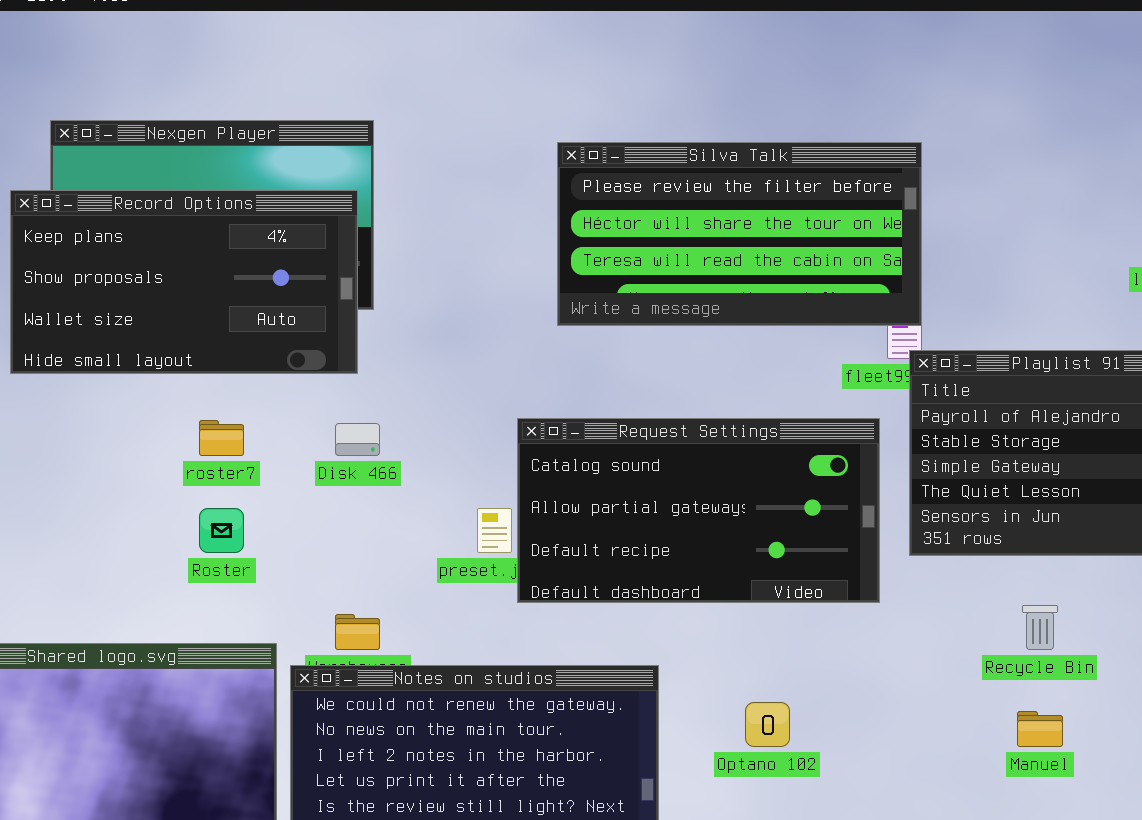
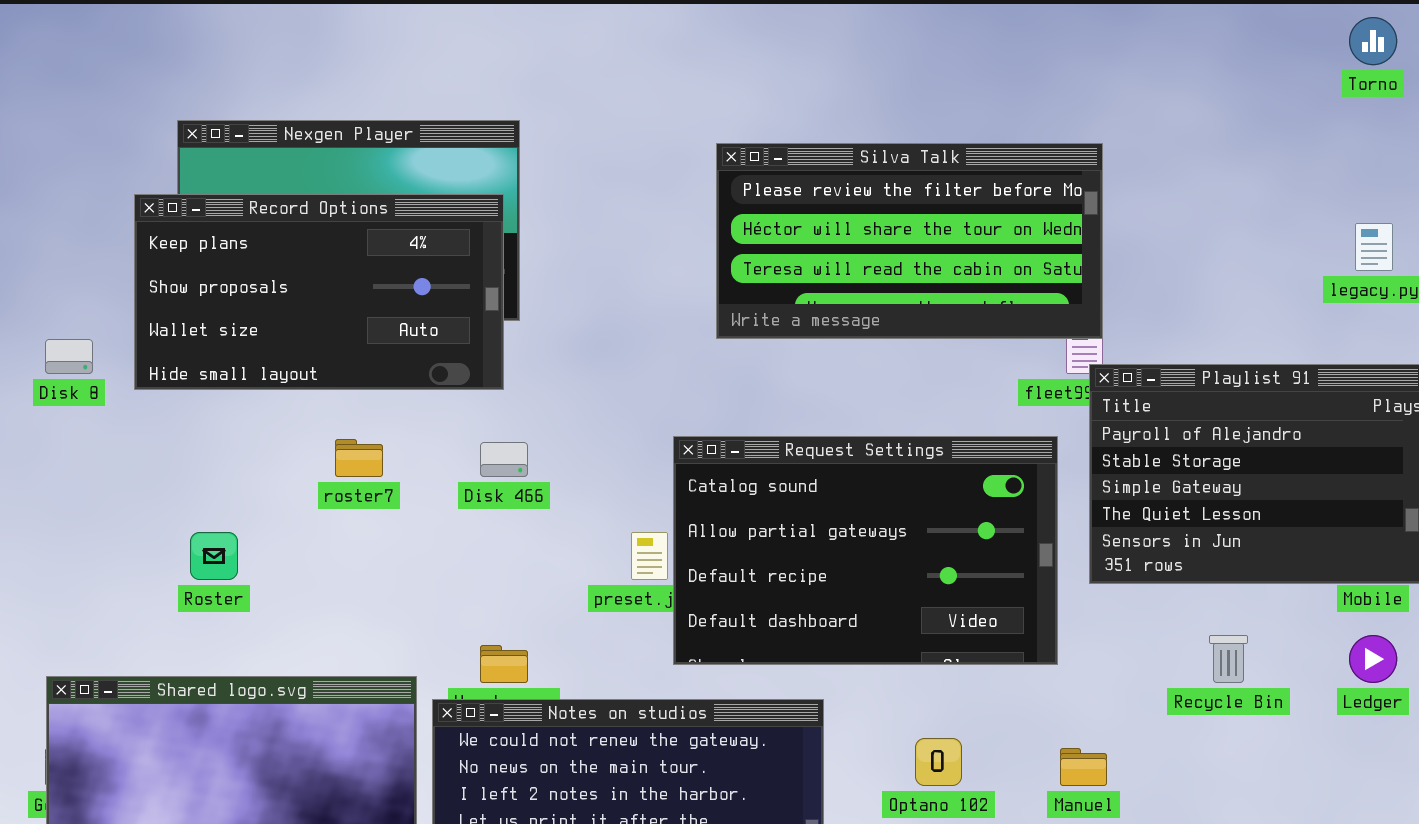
Request Settings: [517,418,880,603] -> [673,436,1058,665], resized
Roster: [199,508,244,553] -> [190,532,238,580], moved
Manuel: [1017,711,1063,747] -> [1060,748,1107,786], moved

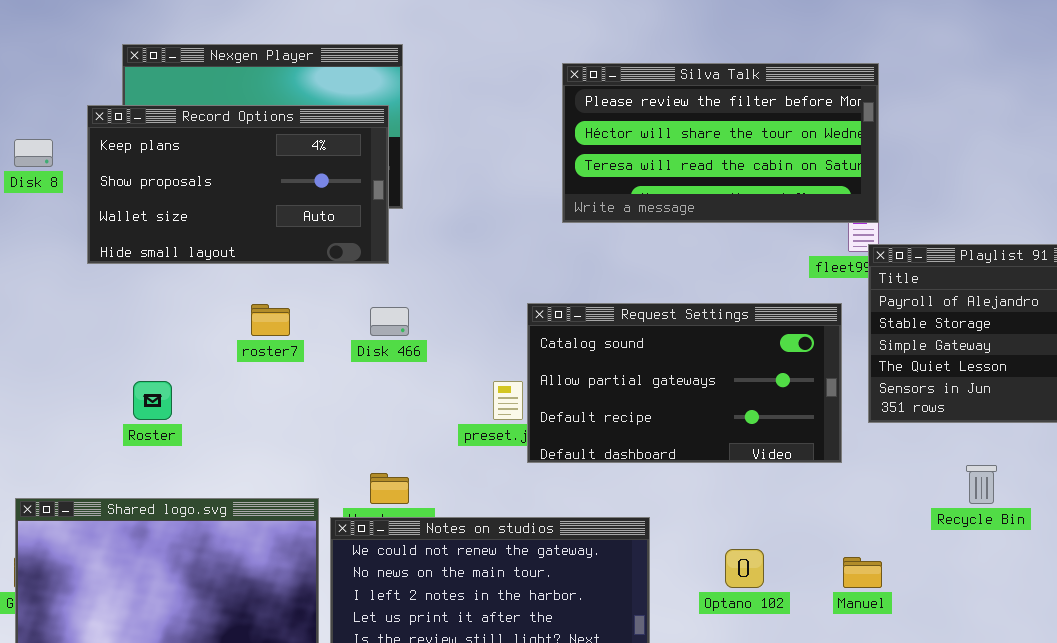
Disk 8: [45,339,93,374] -> [14,139,53,167], moved
Request Settings: [673,436,1058,665] -> [527,303,842,463], resized

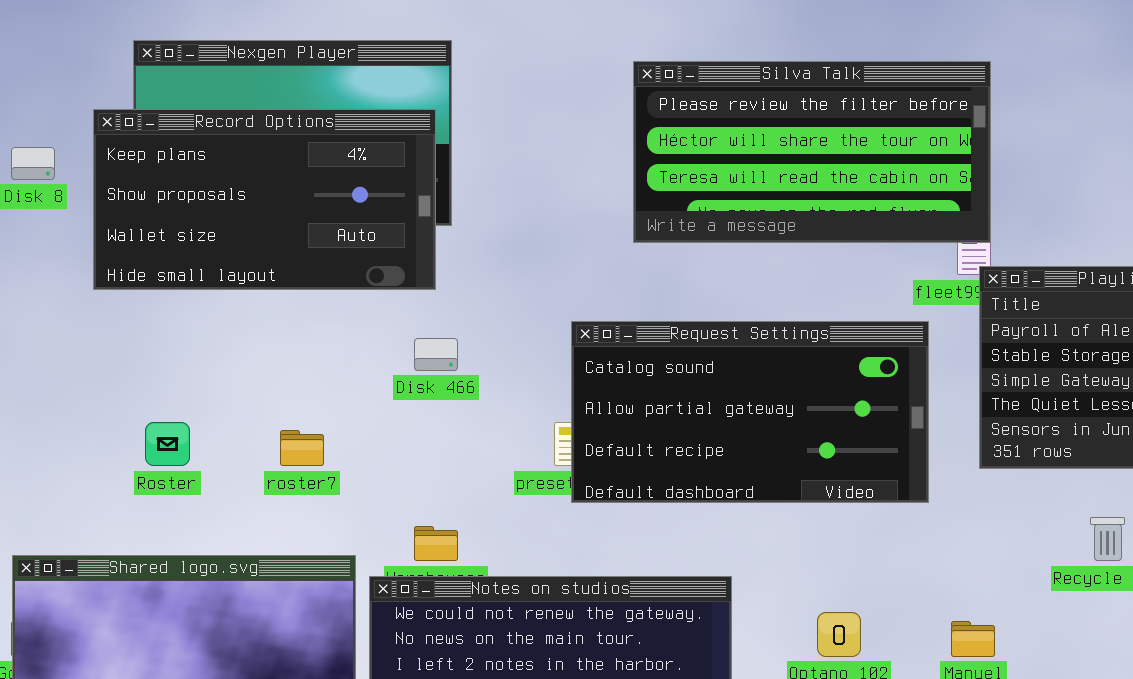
Request Settings: [527,303,842,463] -> [571,321,929,503], moved
roster7: [251,304,290,336] -> [280,430,324,466], moved

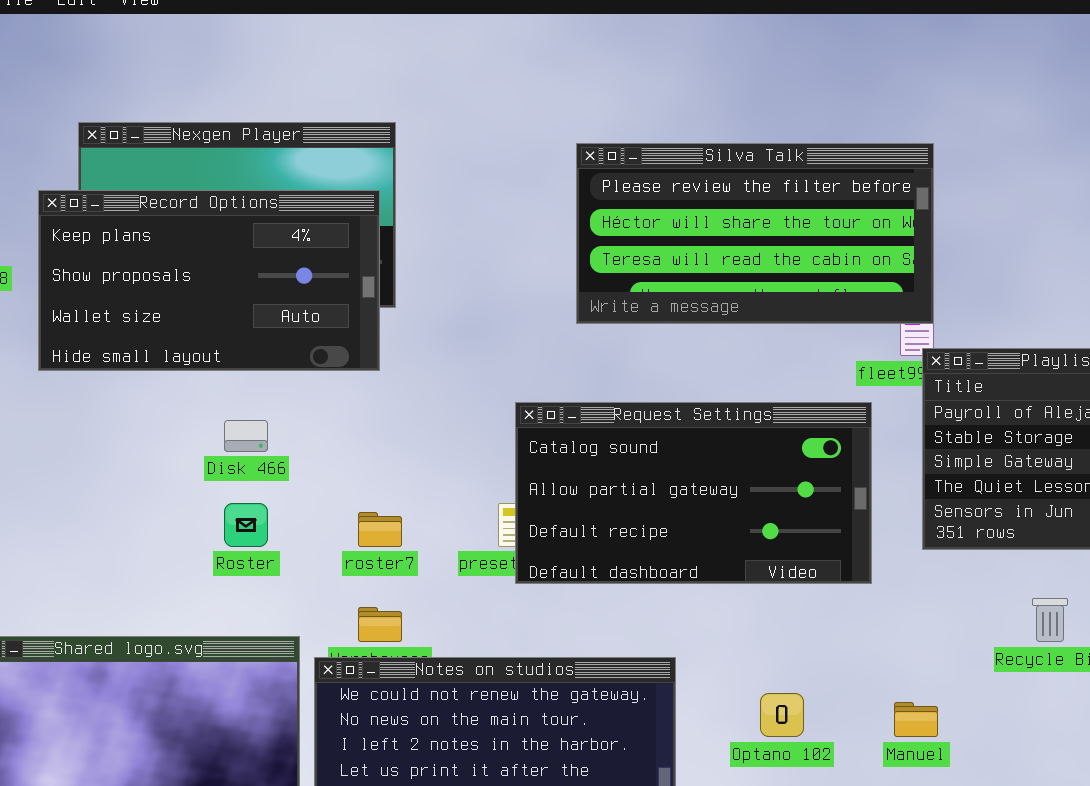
Disk 466: [414,338,458,371] -> [224,420,268,452], moved
Roster: [145,422,190,466] -> [224,503,268,547], moved
roster7: [280,430,324,466] -> [358,512,402,547], moved

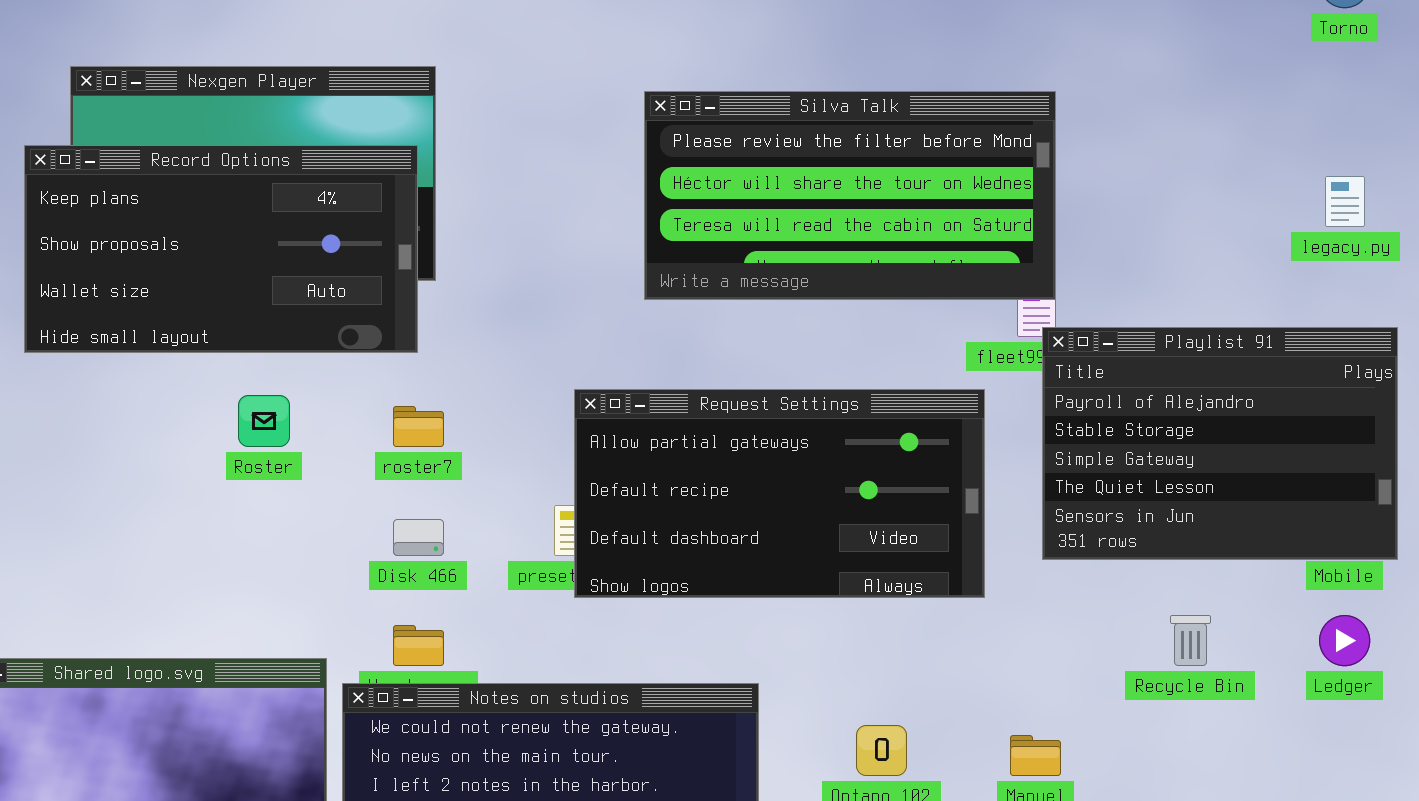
Request Settings: [515,402,872,584] -> [574,389,985,598], scrolled down 1 row
Disk 466: [224,420,268,452] -> [393,519,444,556], moved
Roster: [224,503,268,547] -> [238,395,290,447], moved
roster7: [358,512,402,547] -> [393,406,444,447], moved

